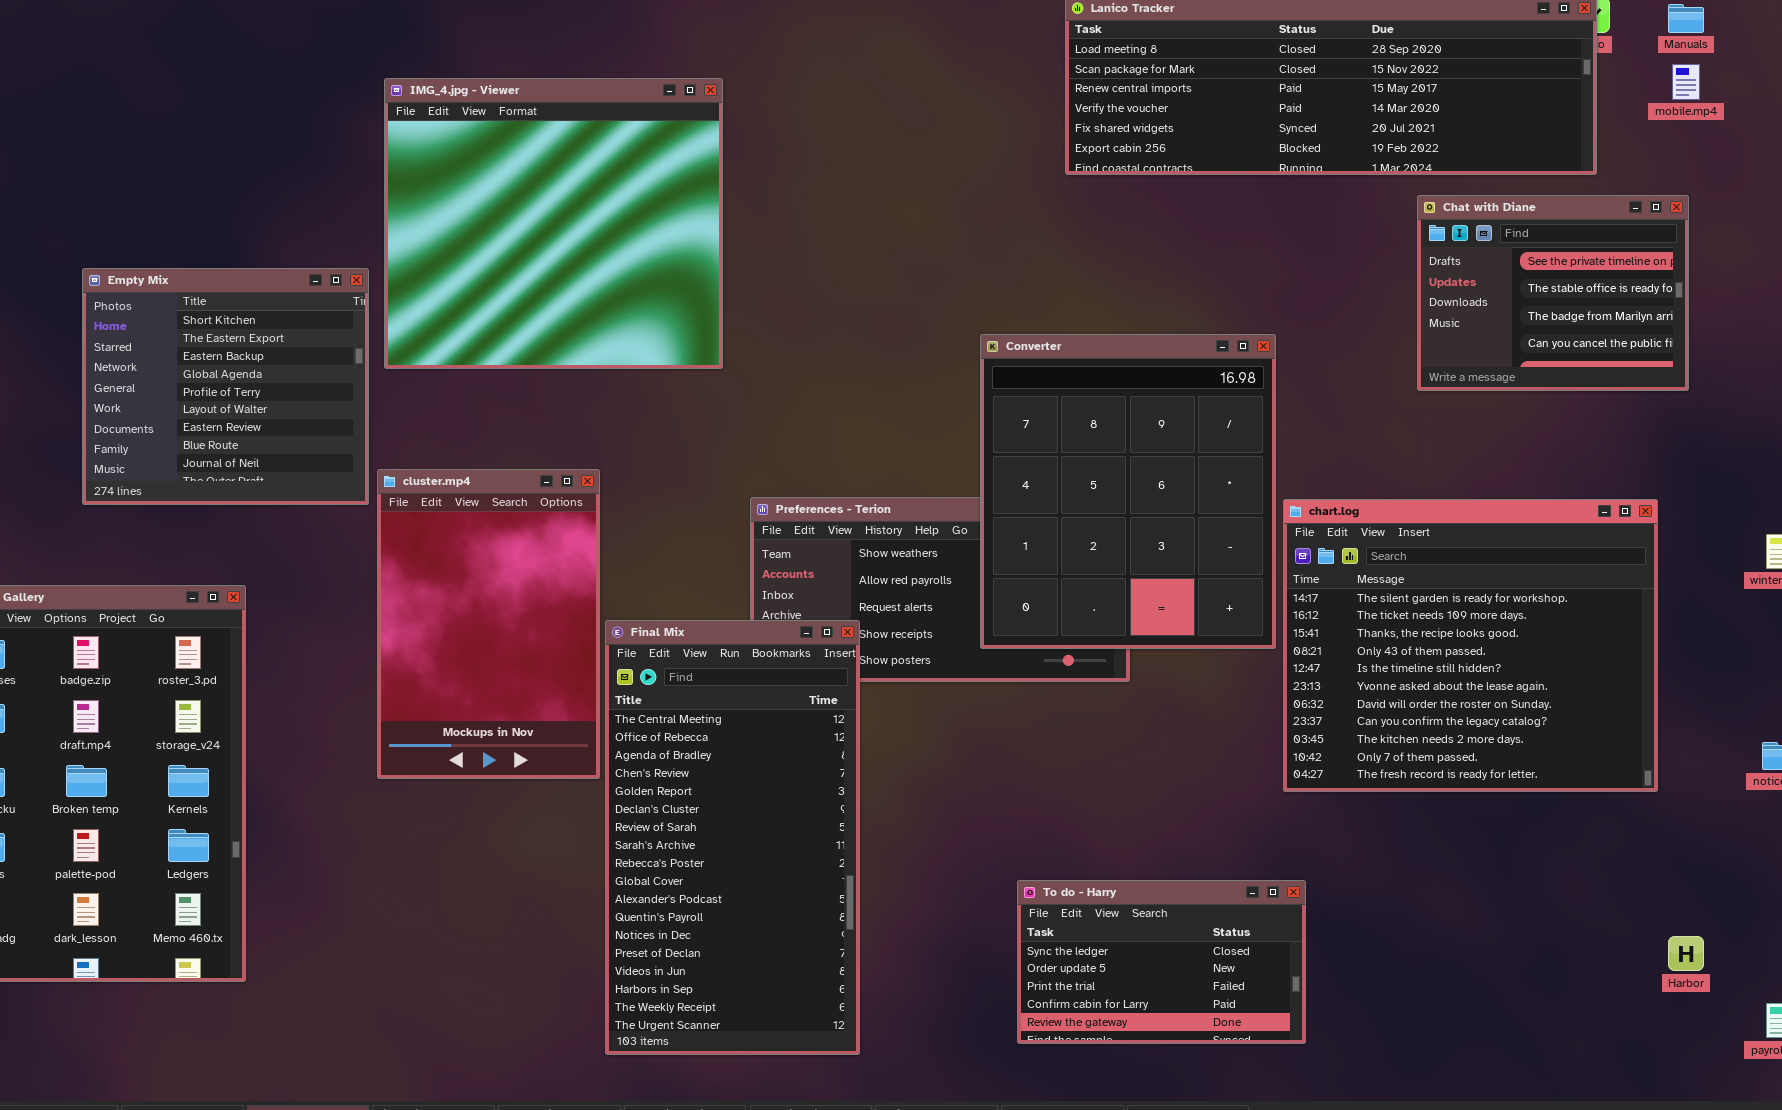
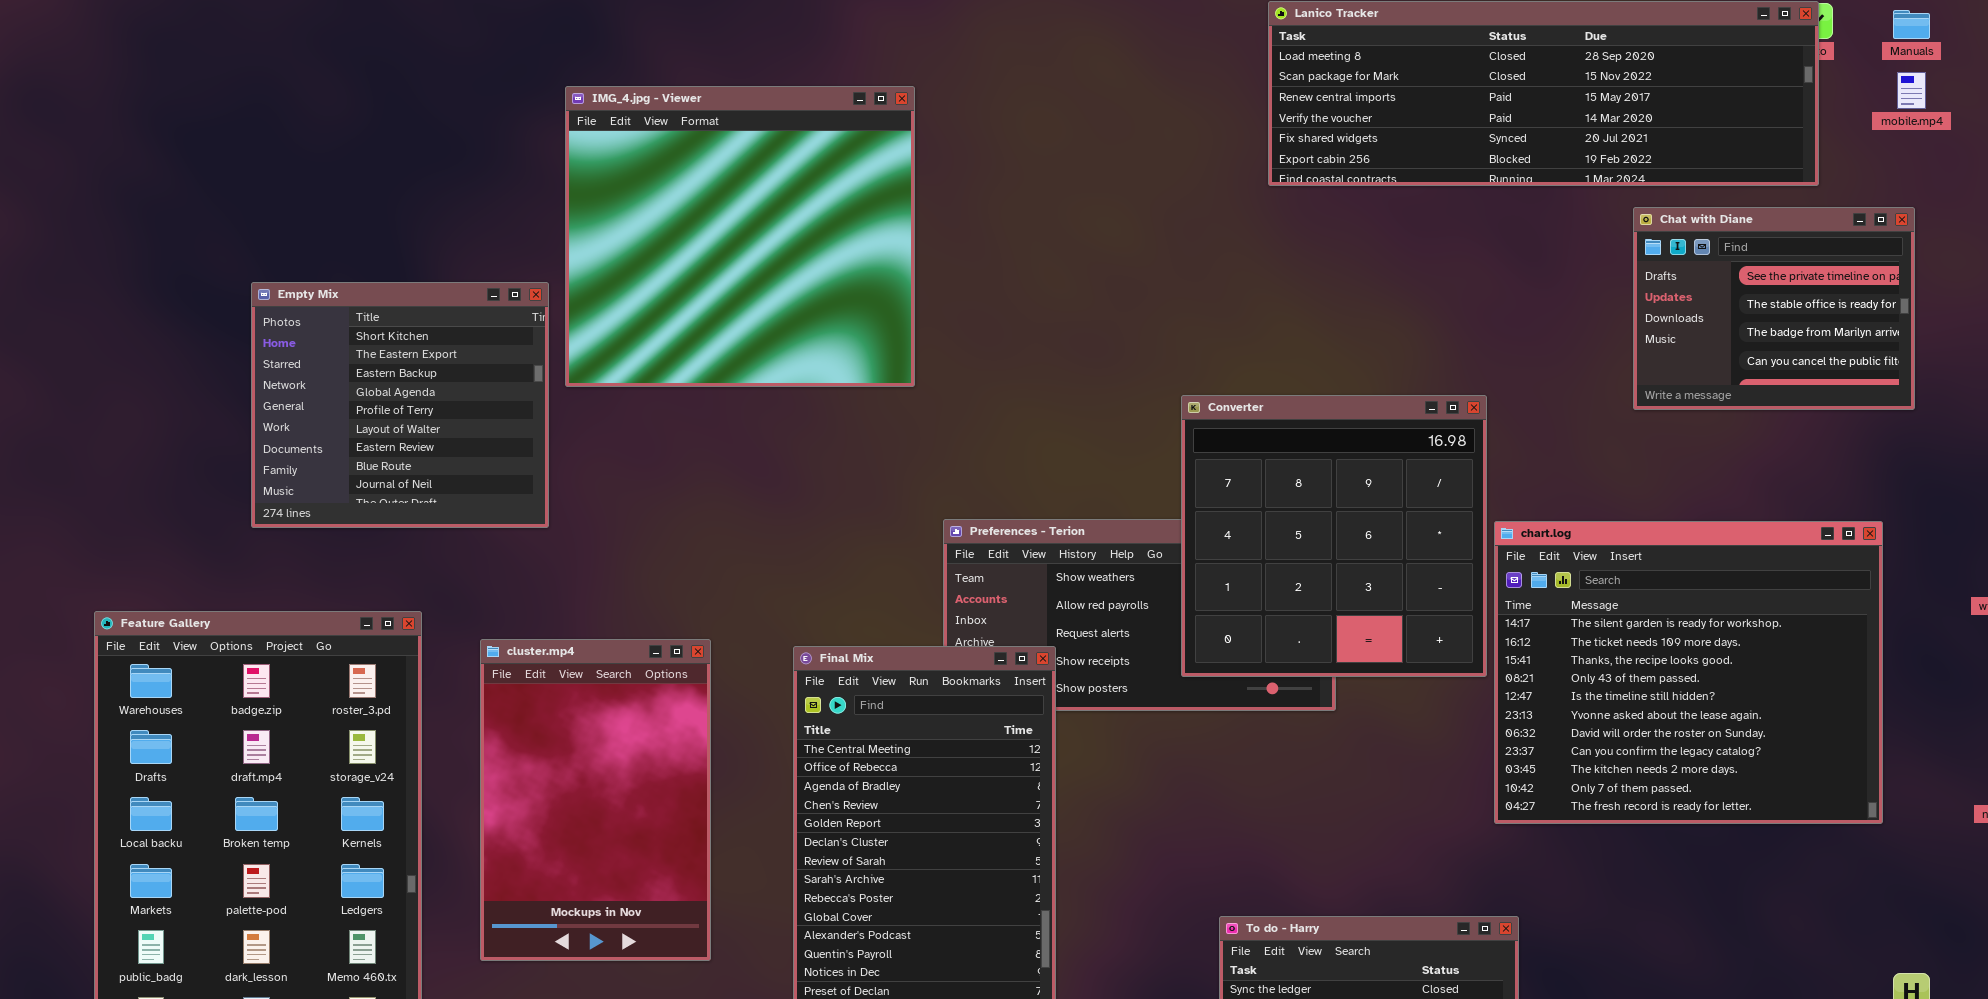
Converter: [980,334,1276,649] -> [1181,395,1487,677], resized
cluster.mp4: [377,469,600,779] -> [480,639,711,961], moved

